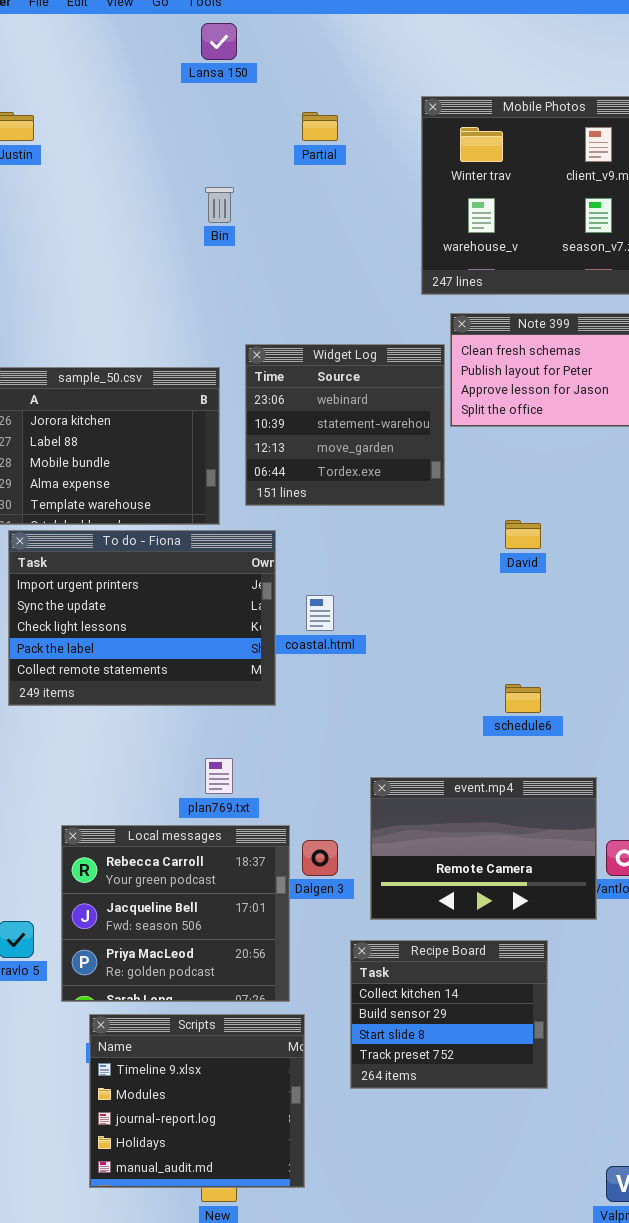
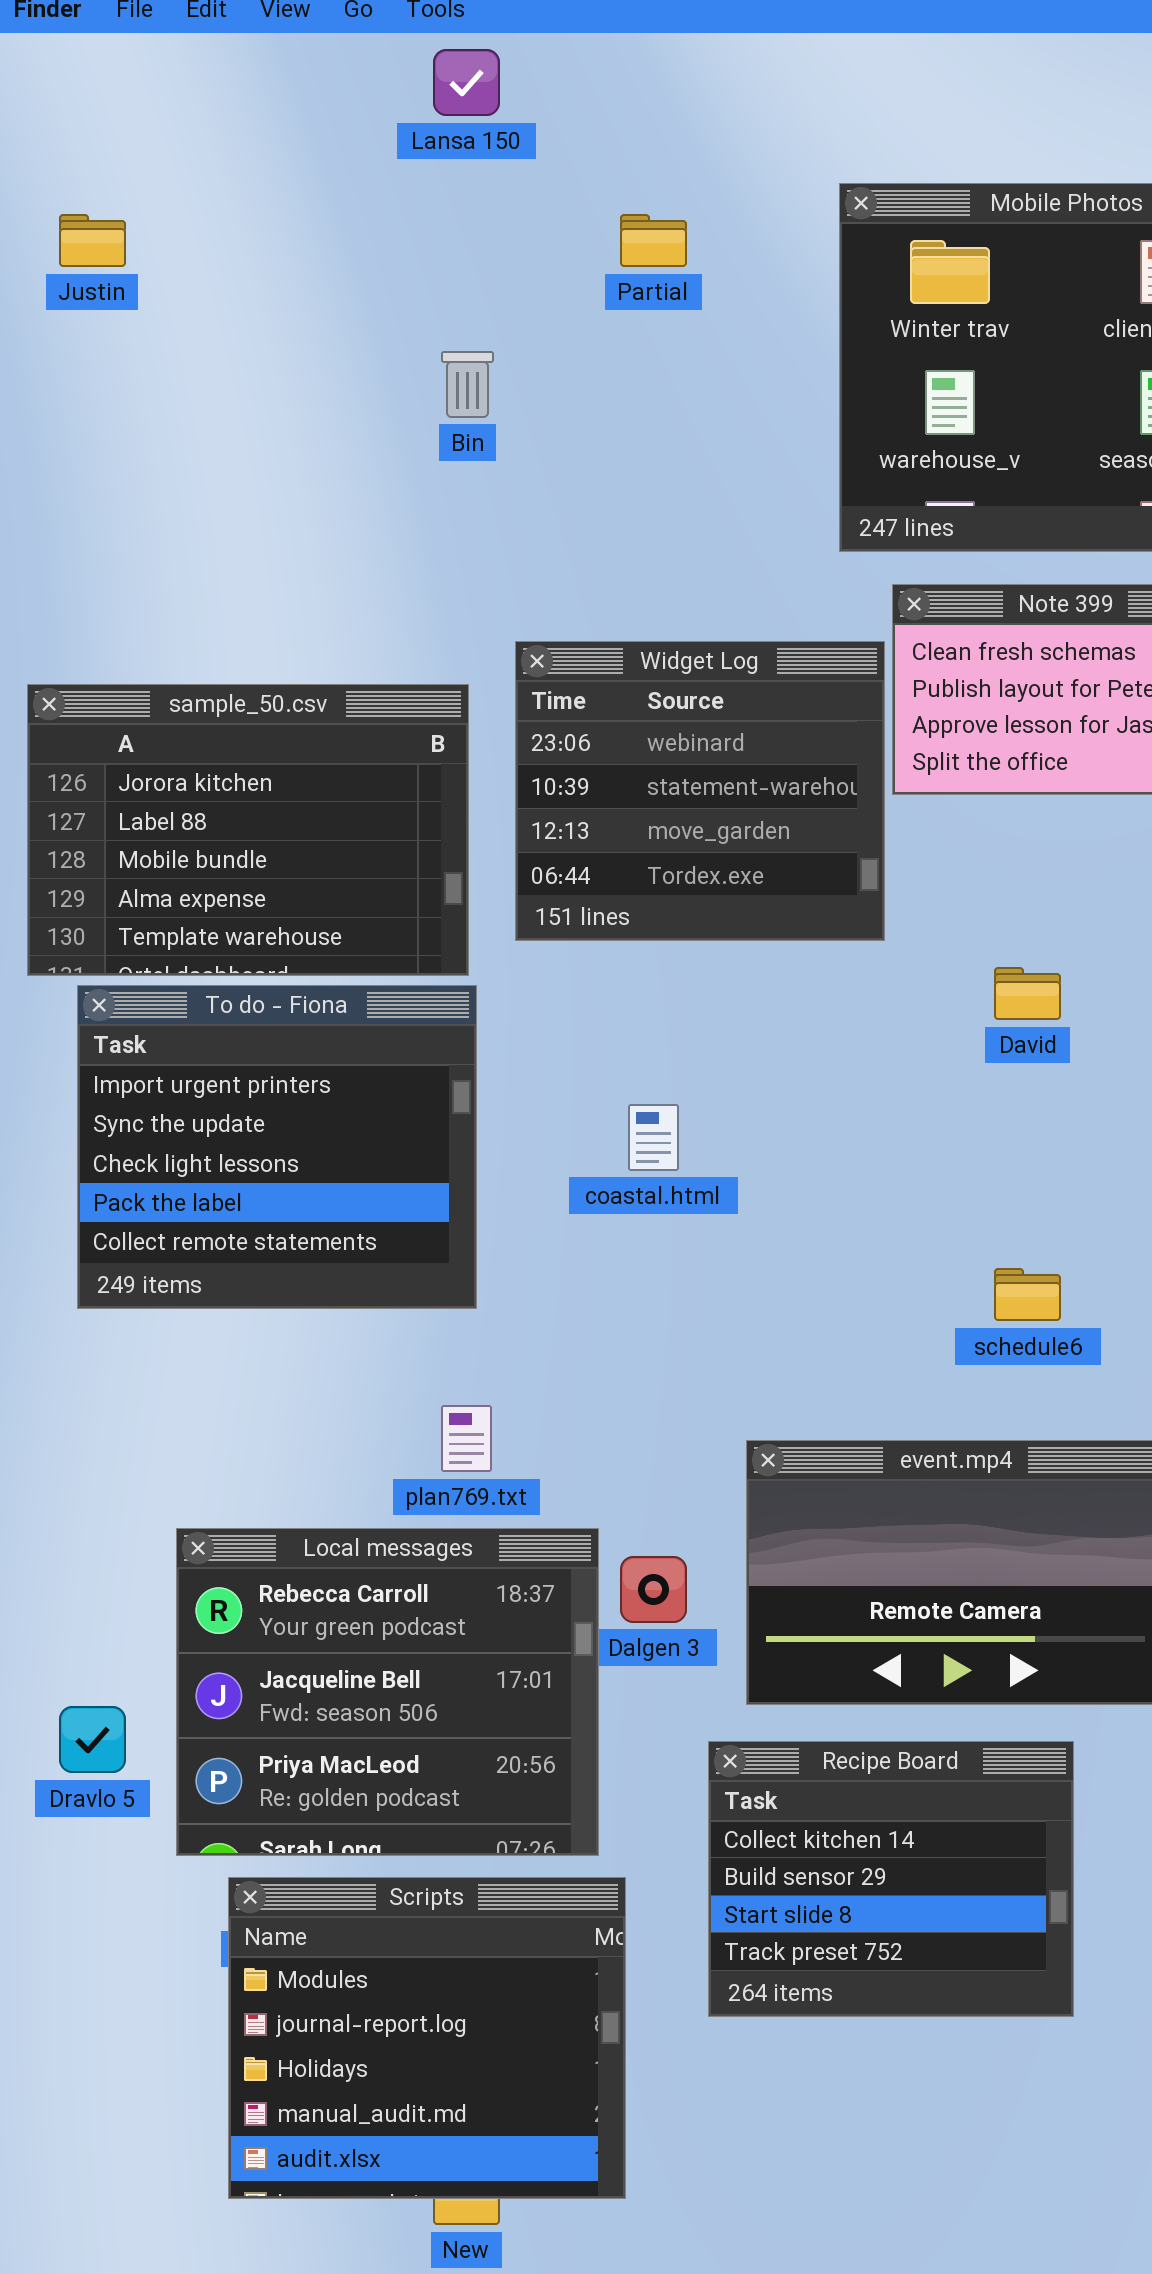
To do - Fiona: [8,530,276,706] -> [77,985,477,1309], resized
Scripts: [89,1014,305,1188] -> [228,1877,626,2199], scrolled down 1 row

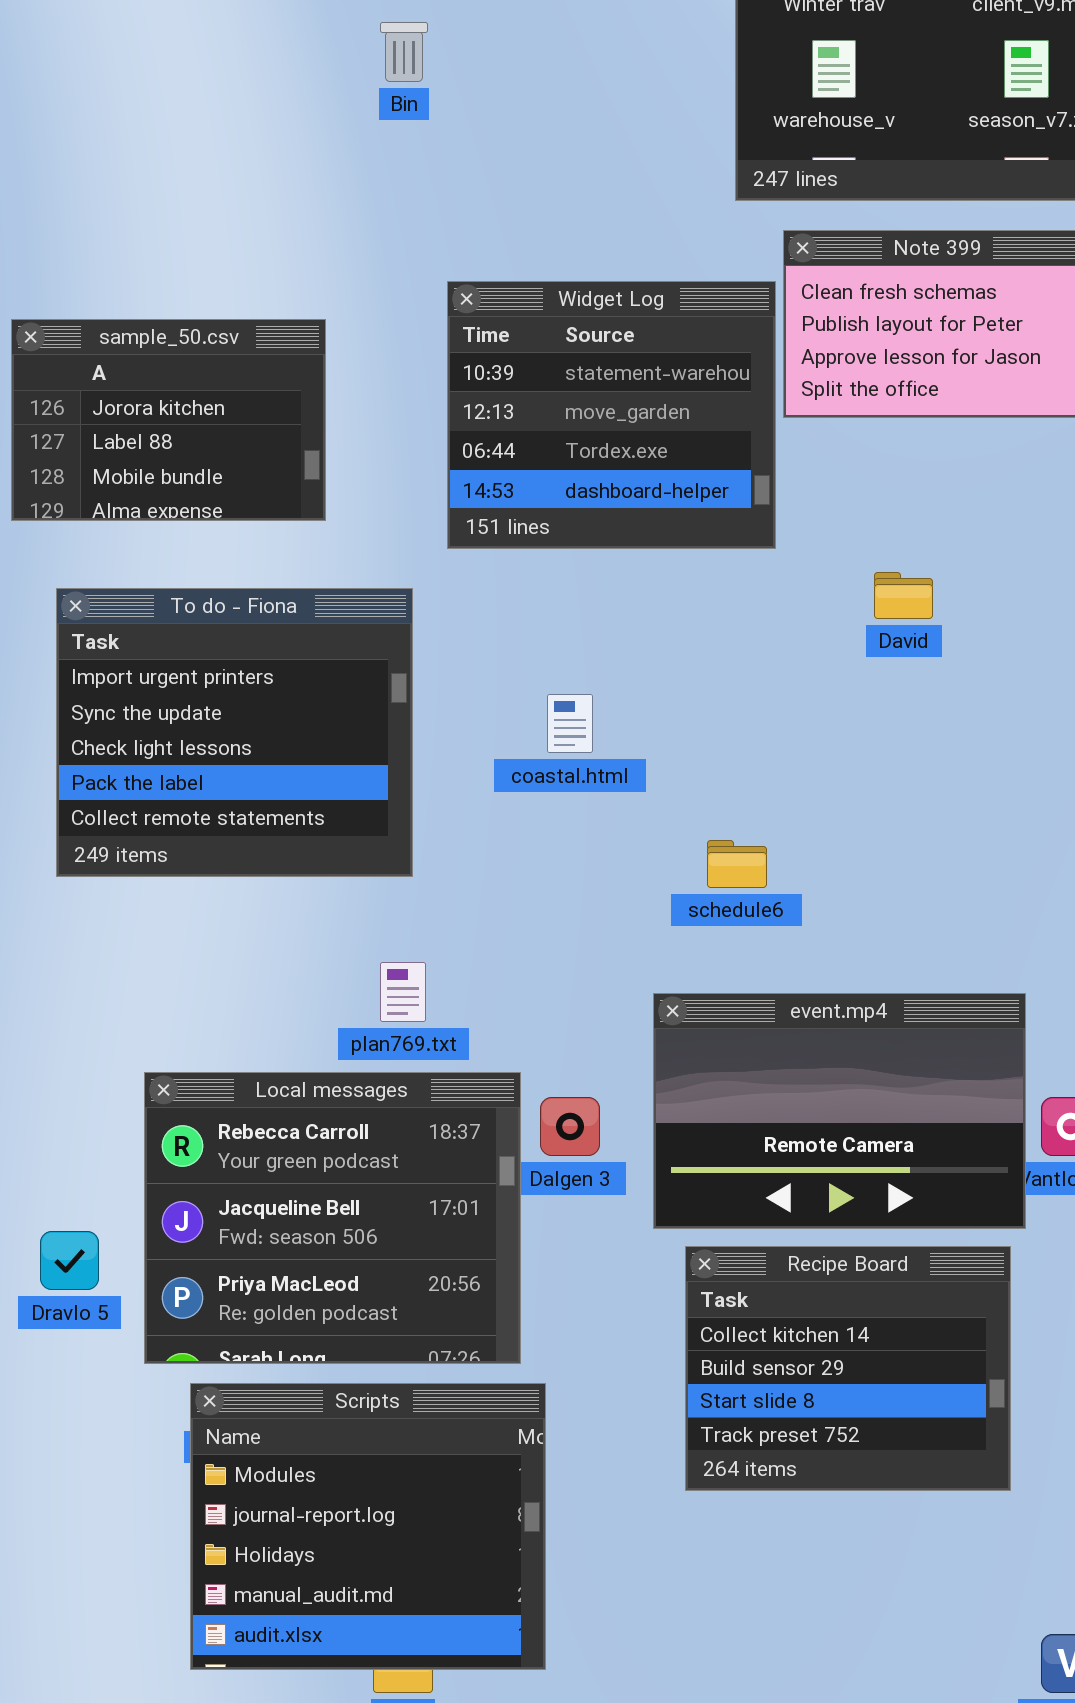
Widget Log: [515,641,885,941] -> [447,281,776,549], scrolled down 1 row
sample_50.csv: [27,684,469,976] -> [11,319,326,521], resized
schedule6: [994,1268,1061,1321] -> [707,840,767,888], moved
Recipe Board: [708,1741,1074,2017] -> [685,1246,1011,1491], moved

